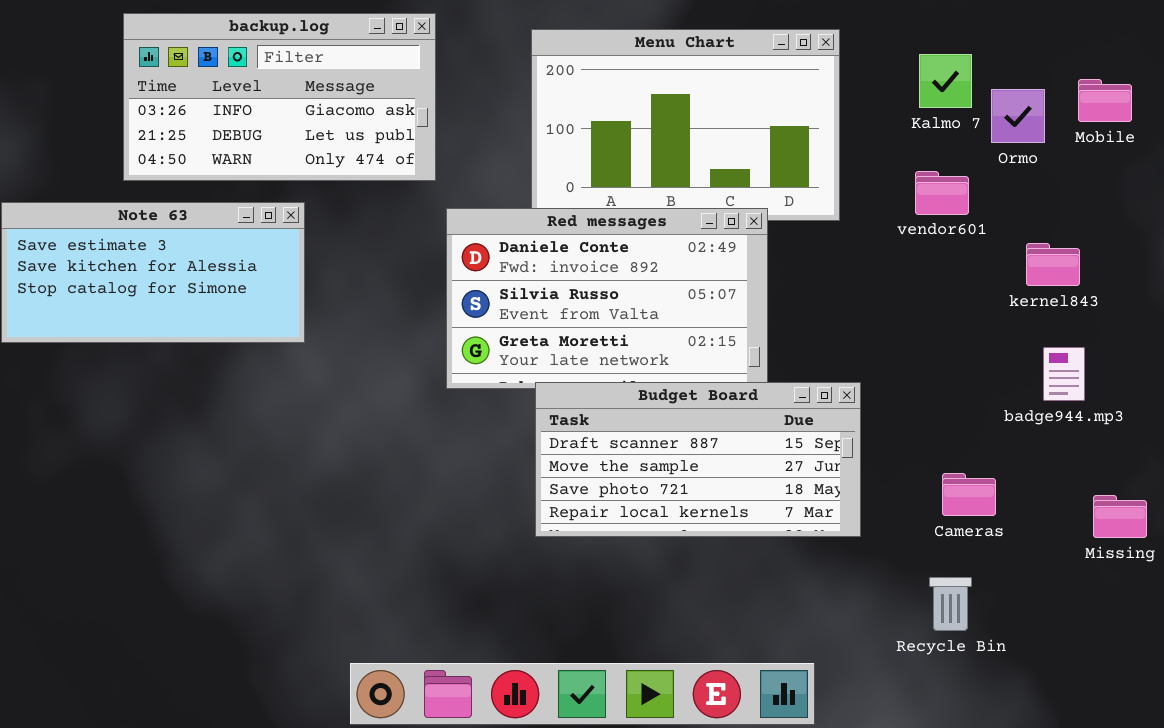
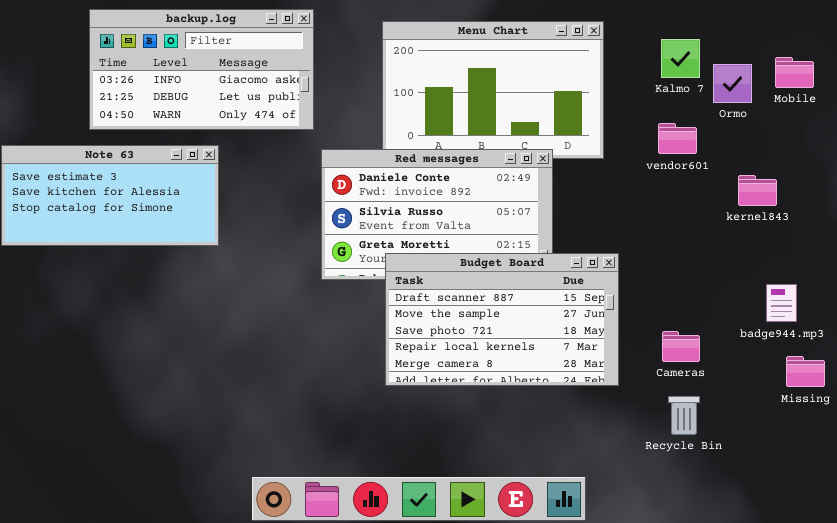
badge944.mp3: [1043,347,1085,401] -> [766,284,797,322], moved
Budget Board: [535,382,861,537] -> [385,253,619,386], resized
Cameras: [942,473,996,516] -> [662,331,700,362], moved
Recycle Bin: [929,577,972,631] -> [668,396,700,435], moved

